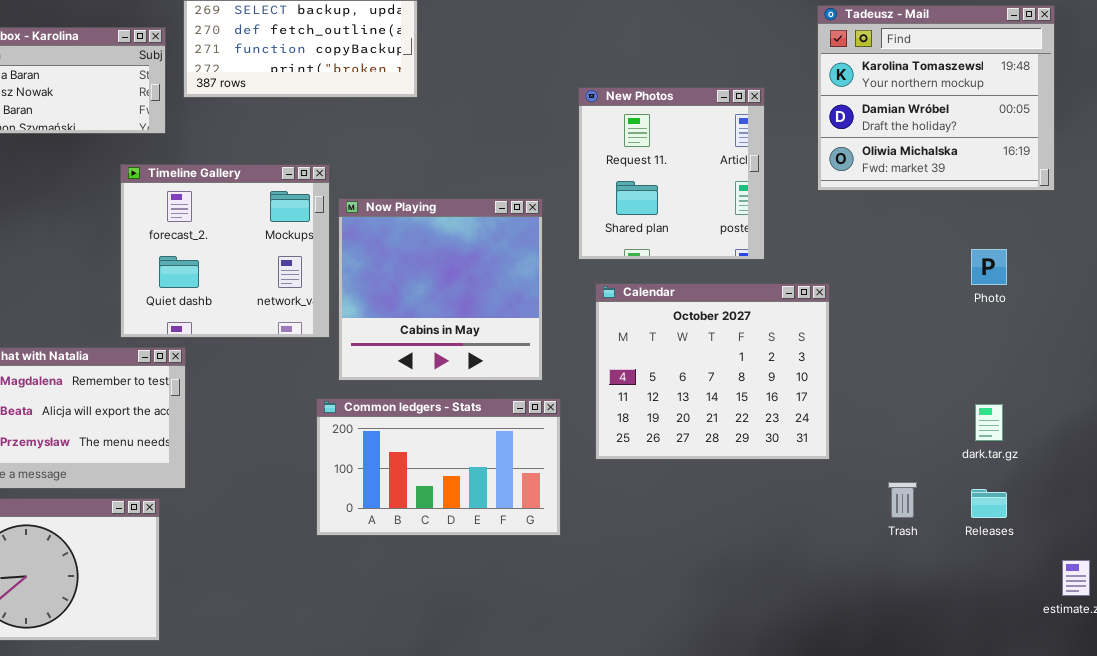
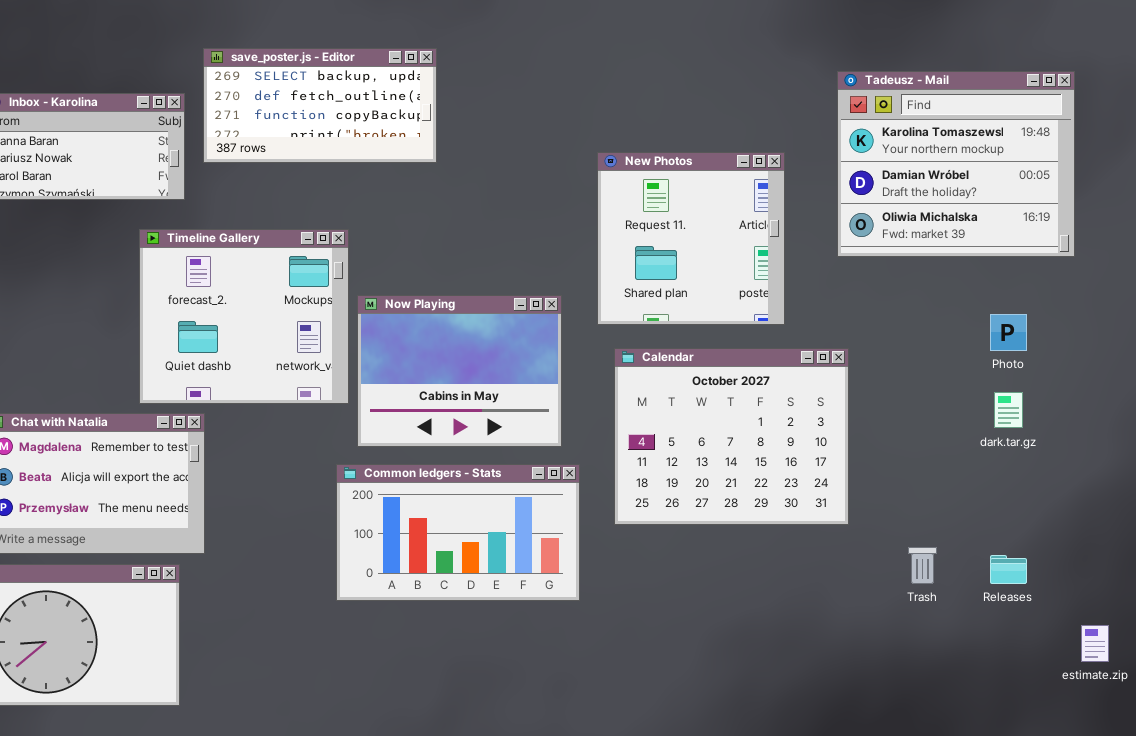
Now Playing: [338,198,543,381] -> [357,295,562,447], resized
dark.tar.gz: [975,404,1003,441] -> [994,392,1023,428], moved

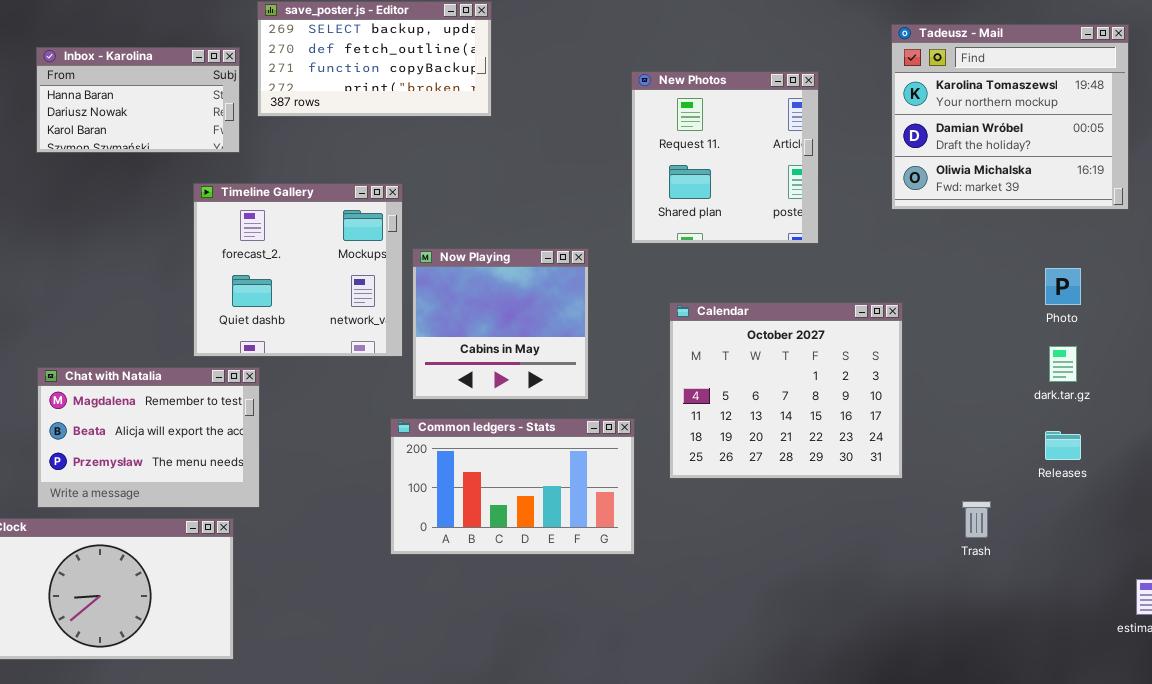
New Photos: [597,152,785,325] -> [631,71,819,244], moved
Now Playing: [357,295,562,447] -> [412,248,589,400], resized
Releases: [990,555,1027,584] -> [1045,431,1081,460], moved

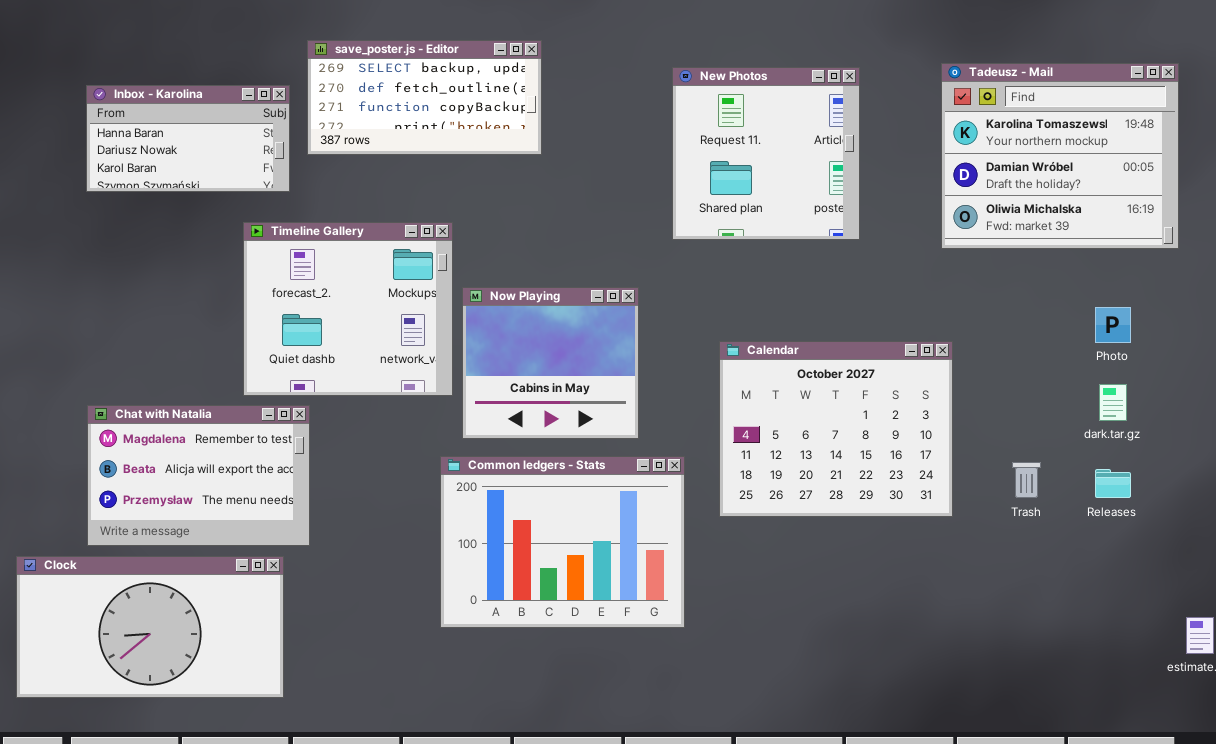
New Photos: [631,71,819,244] -> [672,67,860,240], moved
Common ledgers - Stats: [390,418,635,555] -> [440,456,685,628], resized
Trash: [962,501,991,538] -> [1012,462,1041,498], moved

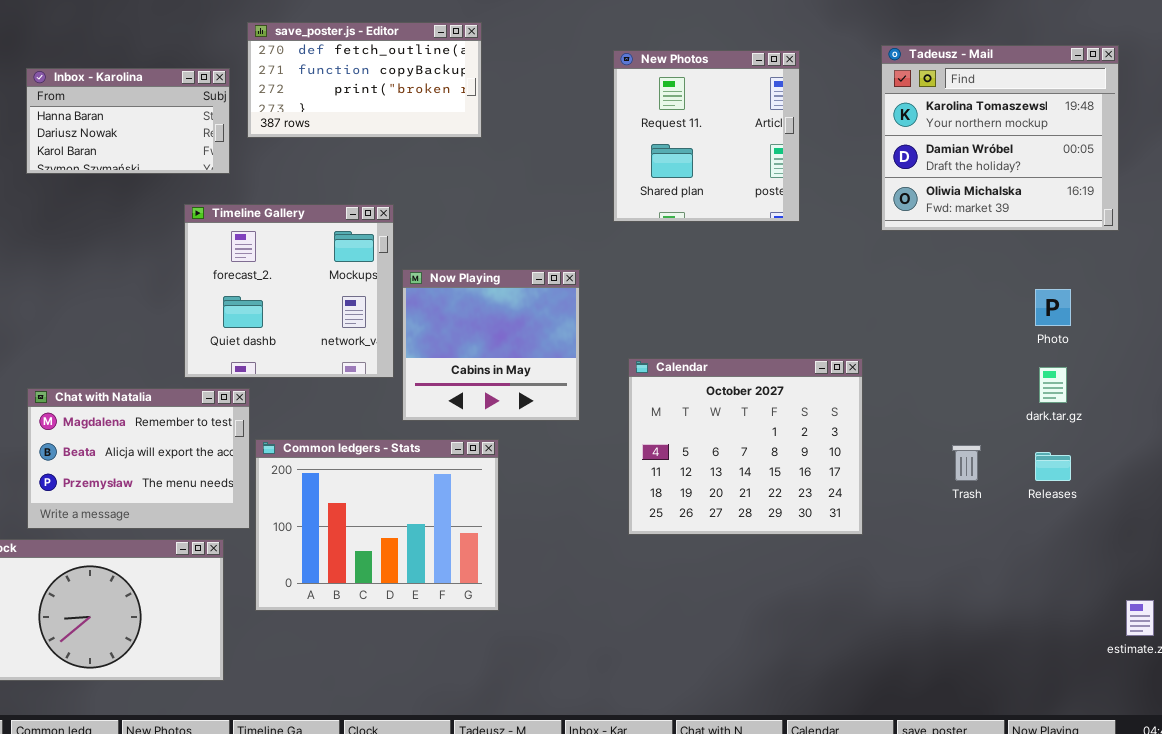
save_poster.js - Editor: [307,40,542,155] -> [247,22,482,138], scrolled down 1 row
Calendar: [719,341,953,517] -> [628,358,863,535], moved
Common ledgers - Stats: [440,456,685,628] -> [255,439,499,611], moved

